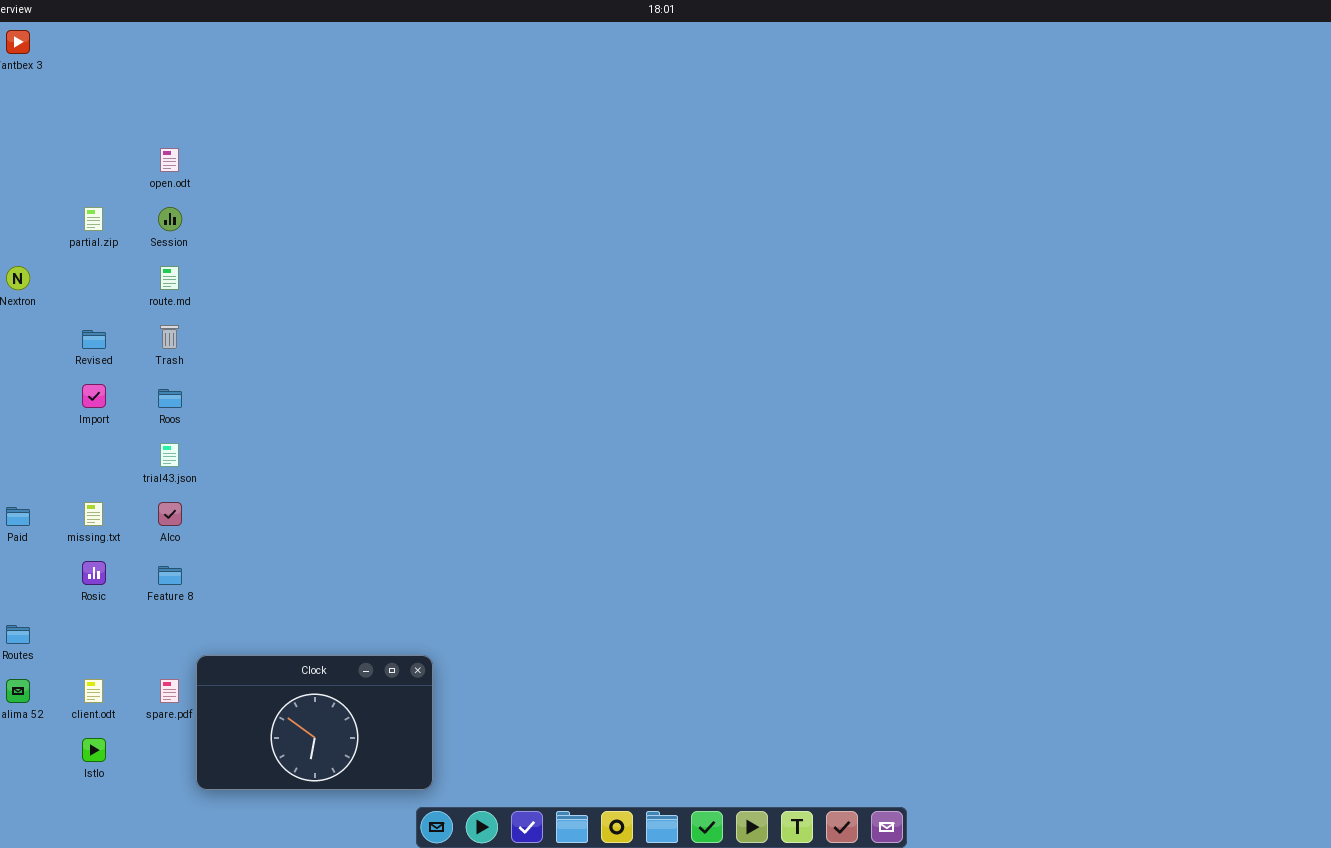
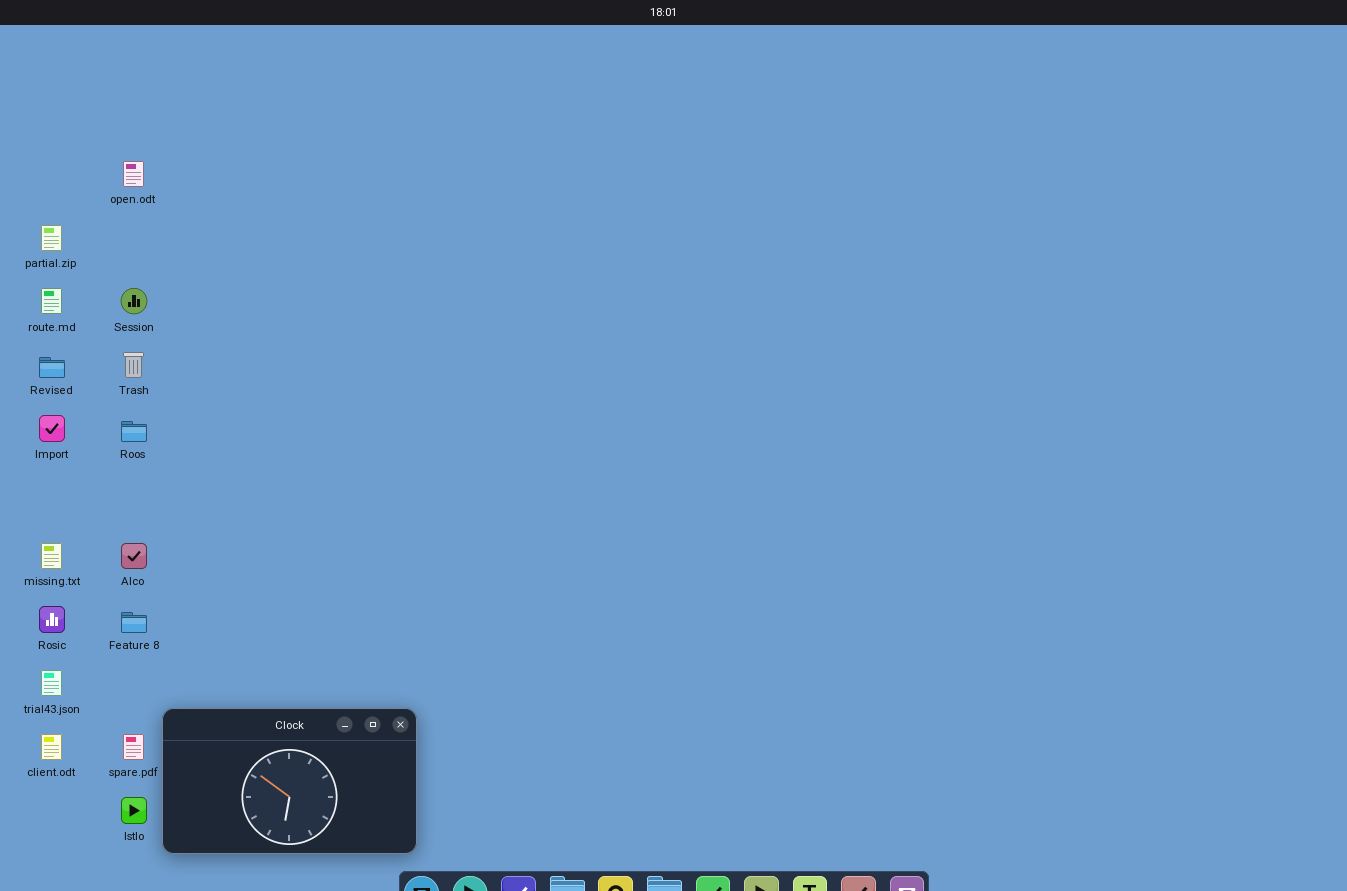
Session: [158,207,182,231] -> [121,288,147,314], moved
route.md: [160,266,179,290] -> [41,288,62,314], moved
trial43.json: [160,443,179,467] -> [41,670,62,696], moved
Istlo: [82,738,106,762] -> [121,797,147,824], moved

